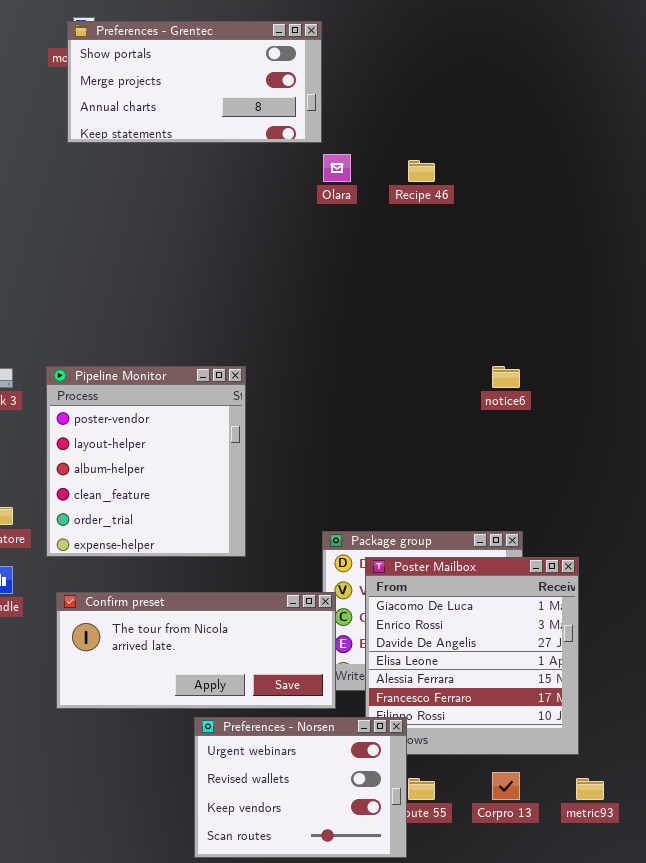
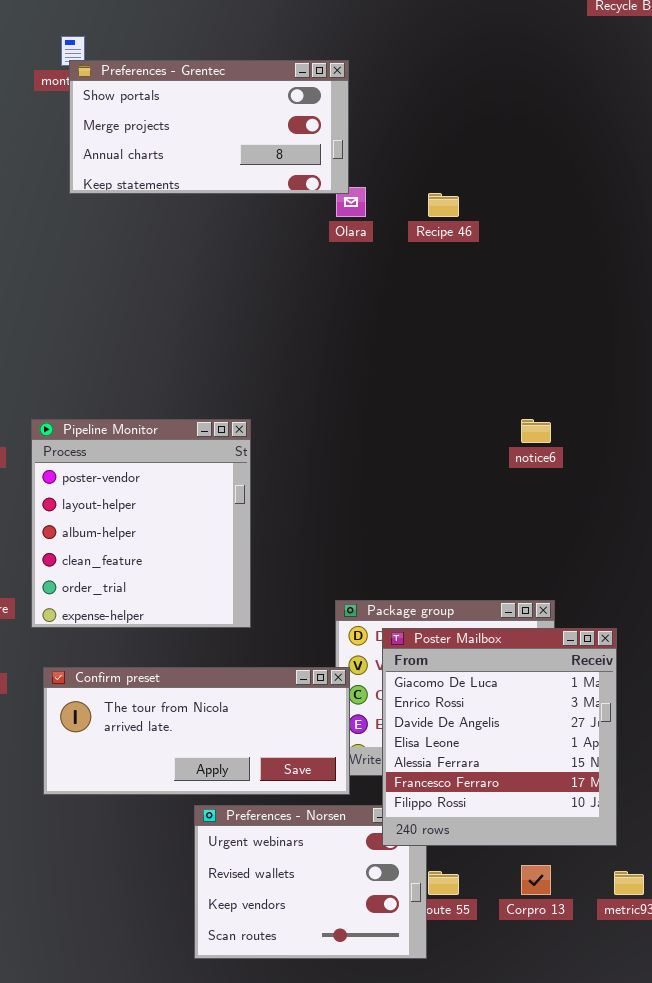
Preferences - Grentec: [67,21,322,143] -> [69,60,349,194], moved
Poster Mailbox: [365,557,579,755] -> [382,628,617,846], raised

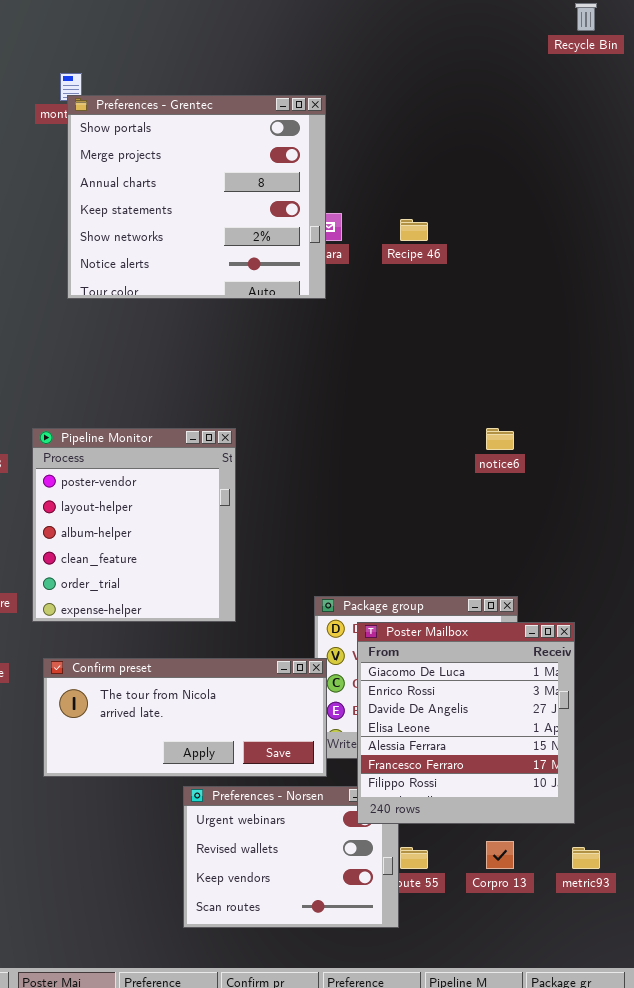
Preferences - Grentec: [69,60,349,194] -> [67,95,326,299], resized

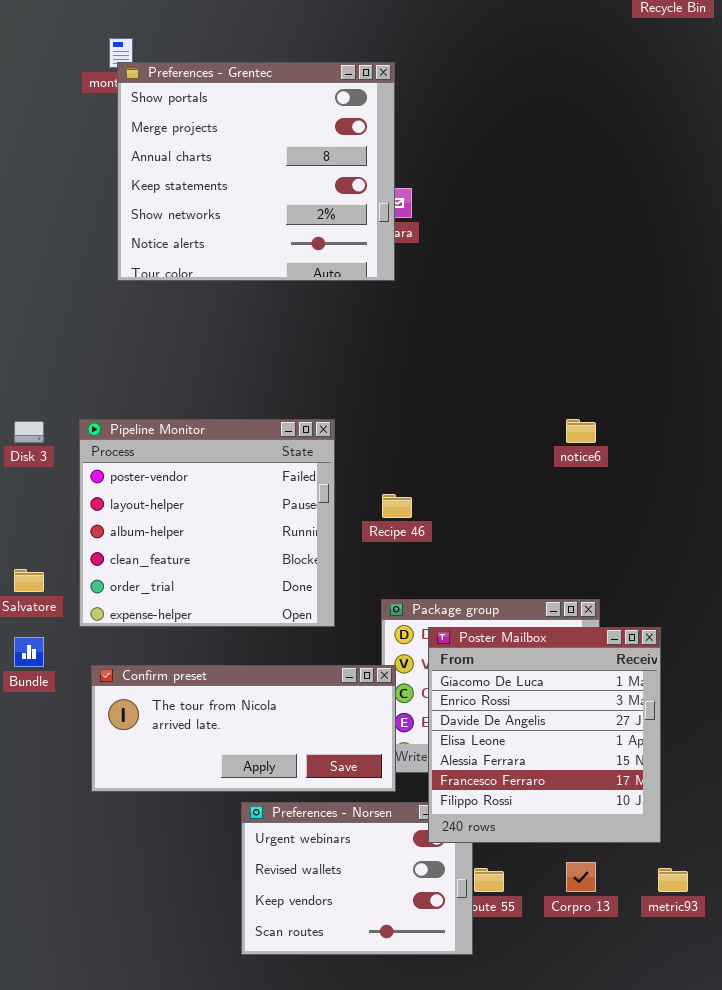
Recipe 46: [400,219,428,241] -> [382,494,412,518], moved
Pipeline Monitor: [32,428,236,622] -> [79,419,335,627], resized

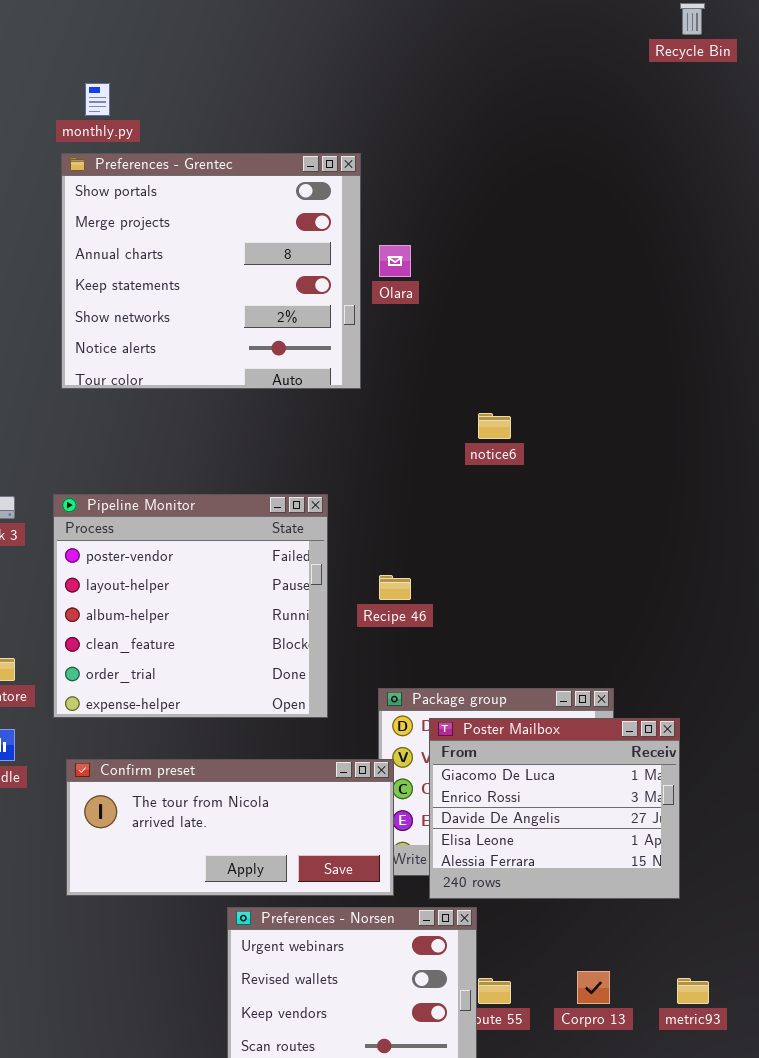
Preferences - Grentec: [117,62,395,281] -> [61,153,361,389], moved
notice6: [566,419,596,443] -> [478,413,511,439], moved
Poster Mailbox: [428,627,661,843] -> [429,718,680,899], resized

